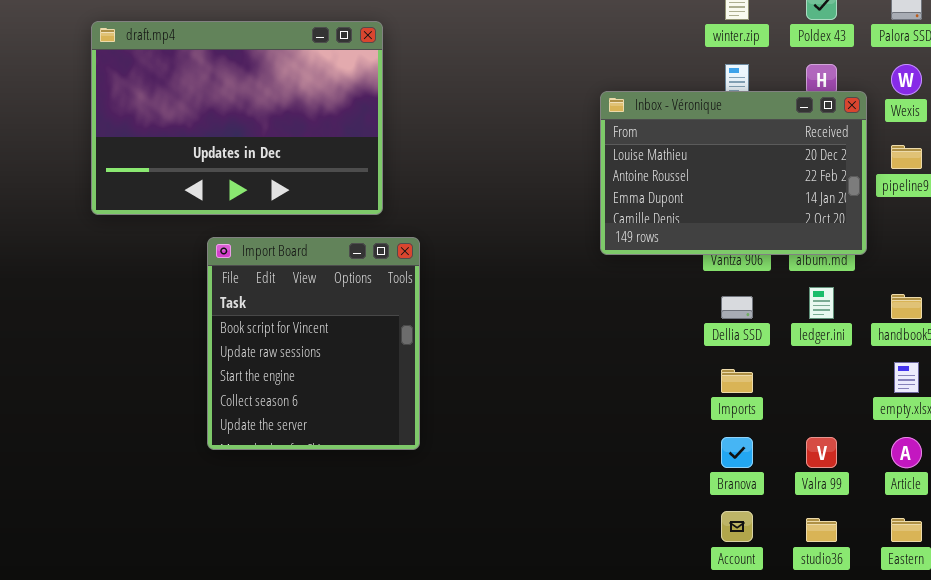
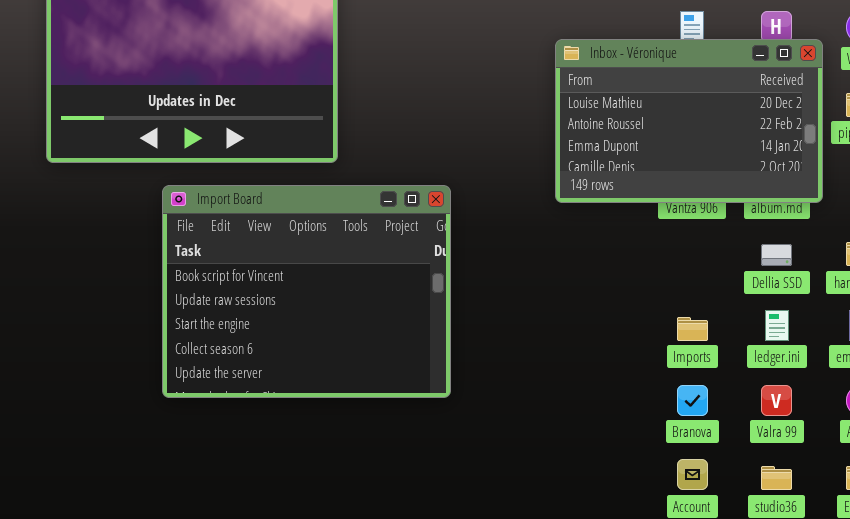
Import Board: [207,237,420,450] -> [162,185,451,398], resized
ledger.ini: [809,287,834,319] -> [765,310,789,341], moved
Dellia SSD: [721,296,753,319] -> [761,244,792,266], moved

